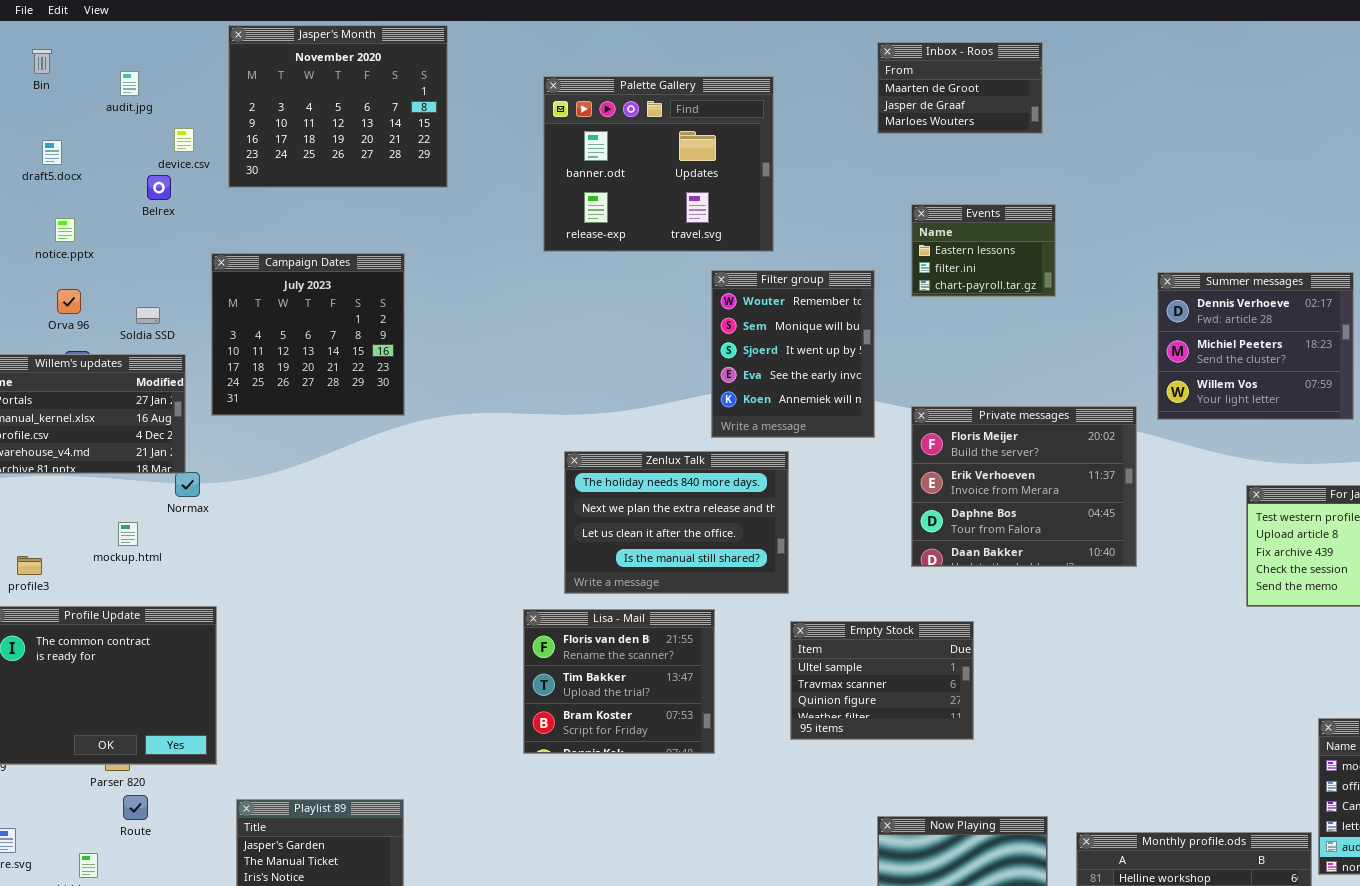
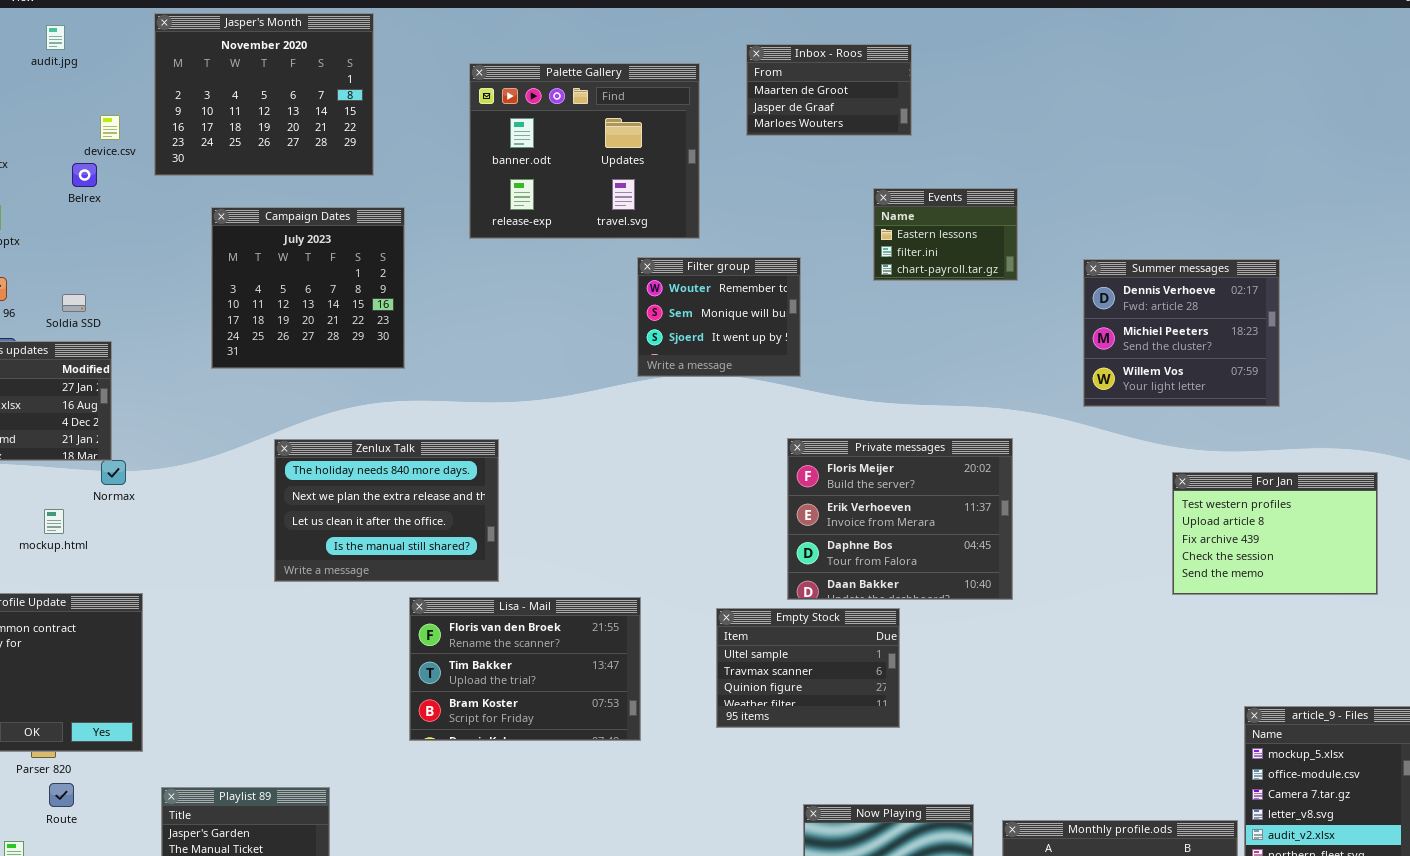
Inbox - Roos: [877,42,1043,134] -> [746,44,912,136], moved
audit.jpg: [120,71,139,96] -> [46,25,65,50], moved
Events: [911,204,1056,297] -> [873,188,1018,281], moved
Campaign Dates: [211,253,405,416] -> [211,207,405,369], moved
Filter group: [711,270,875,438] -> [637,257,801,377], resized
Private messages: [911,406,1137,567] -> [787,438,1013,600], moved
Zenlux Talk: [564,451,789,594] -> [274,439,499,582], moved
Lisa - Mail: [523,609,715,754] -> [409,597,641,741], resized

